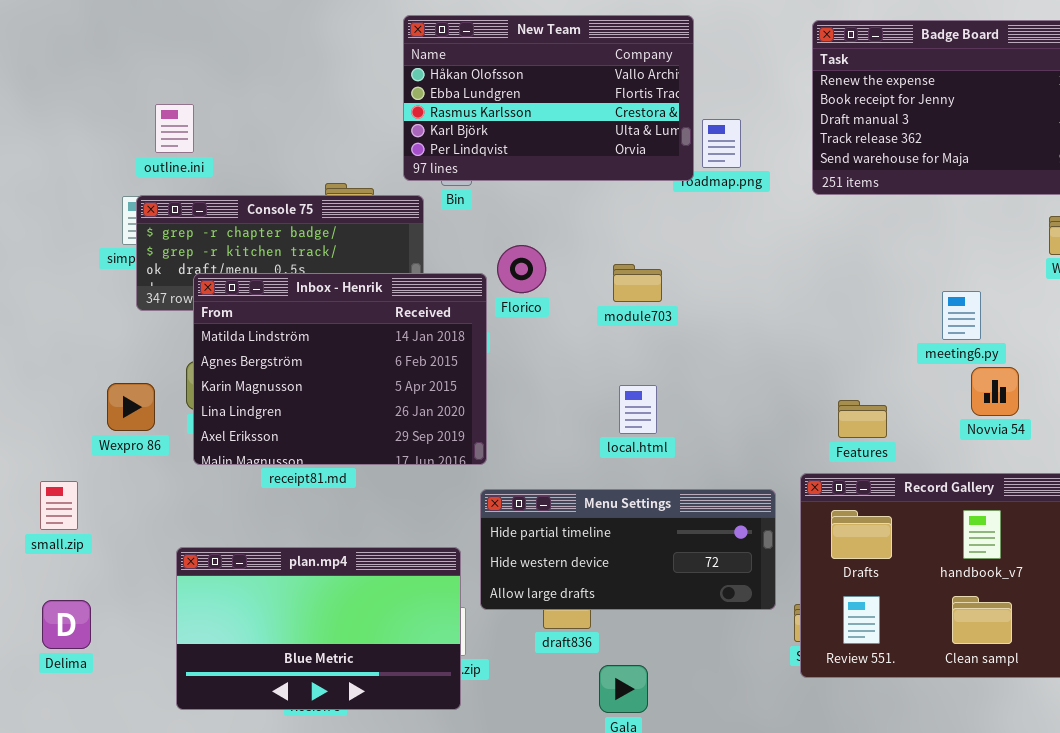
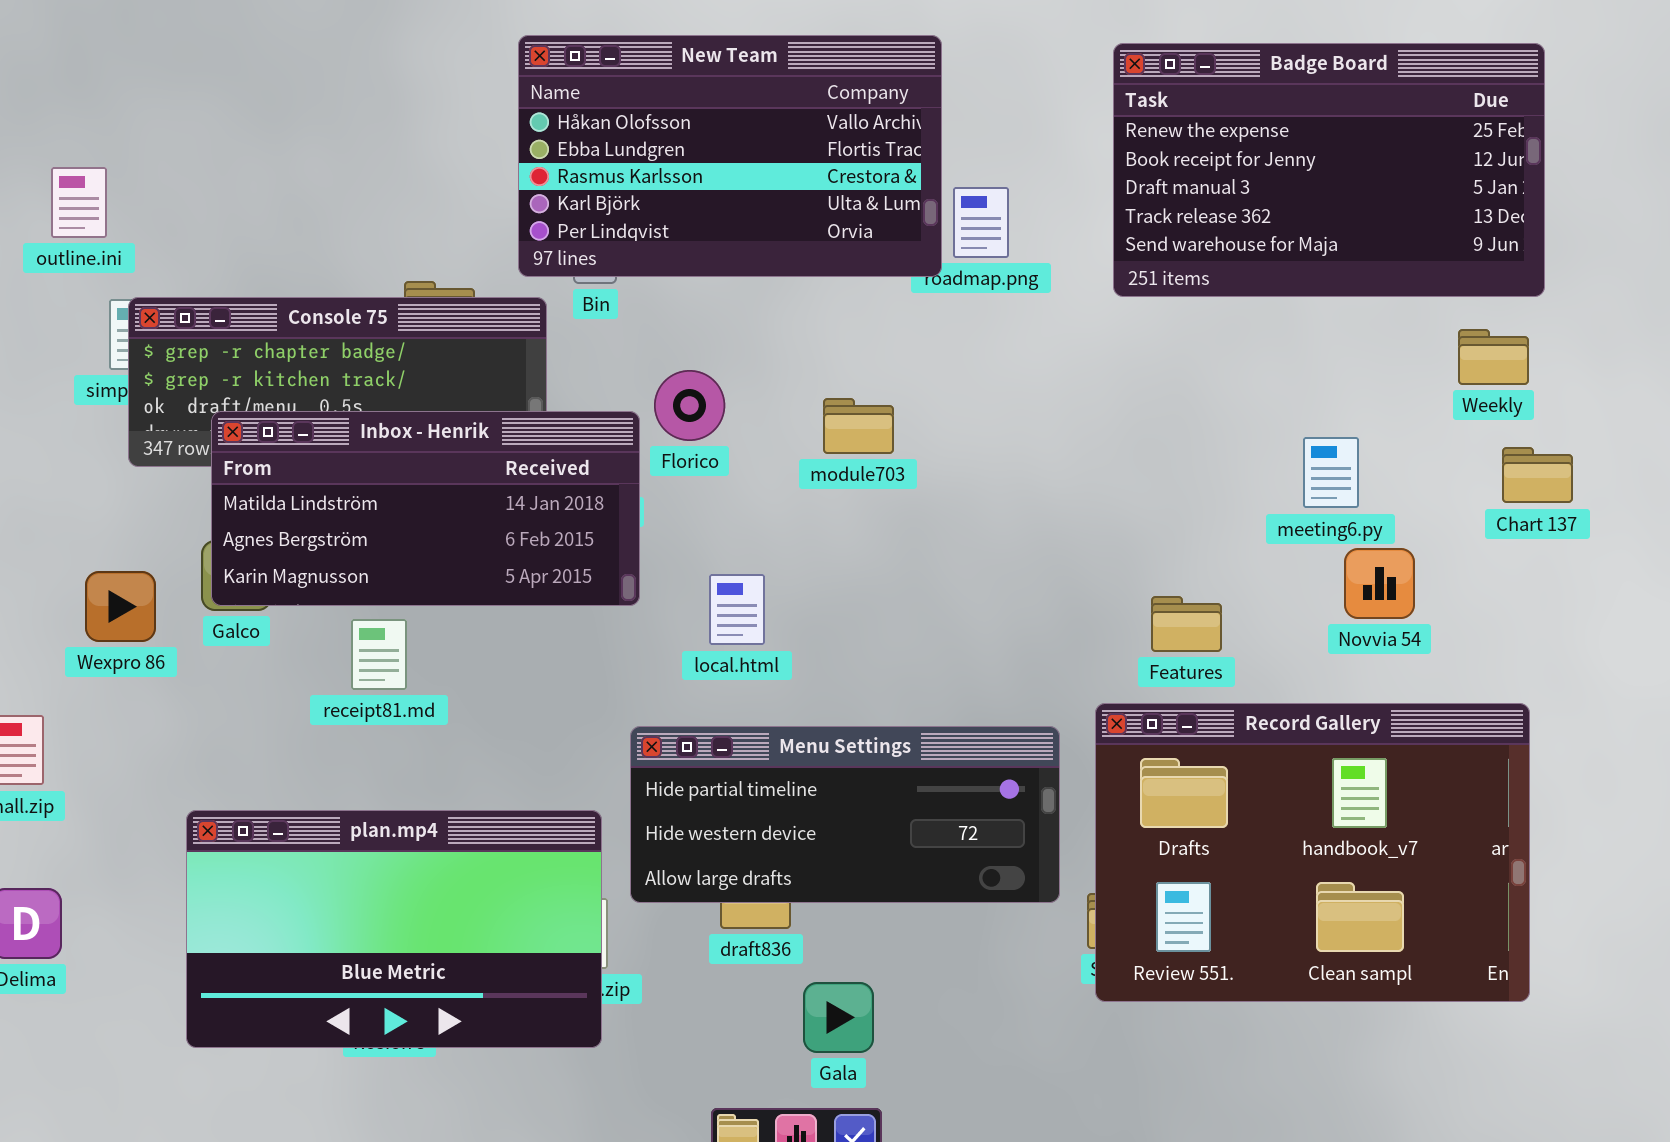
outline.ini: [155,104,194,153] -> [51,167,107,238], moved
Inbox - Henrik: [193,273,487,465] -> [211,411,640,606], resized
local.html: [619,385,657,434] -> [709,574,765,645], moved

